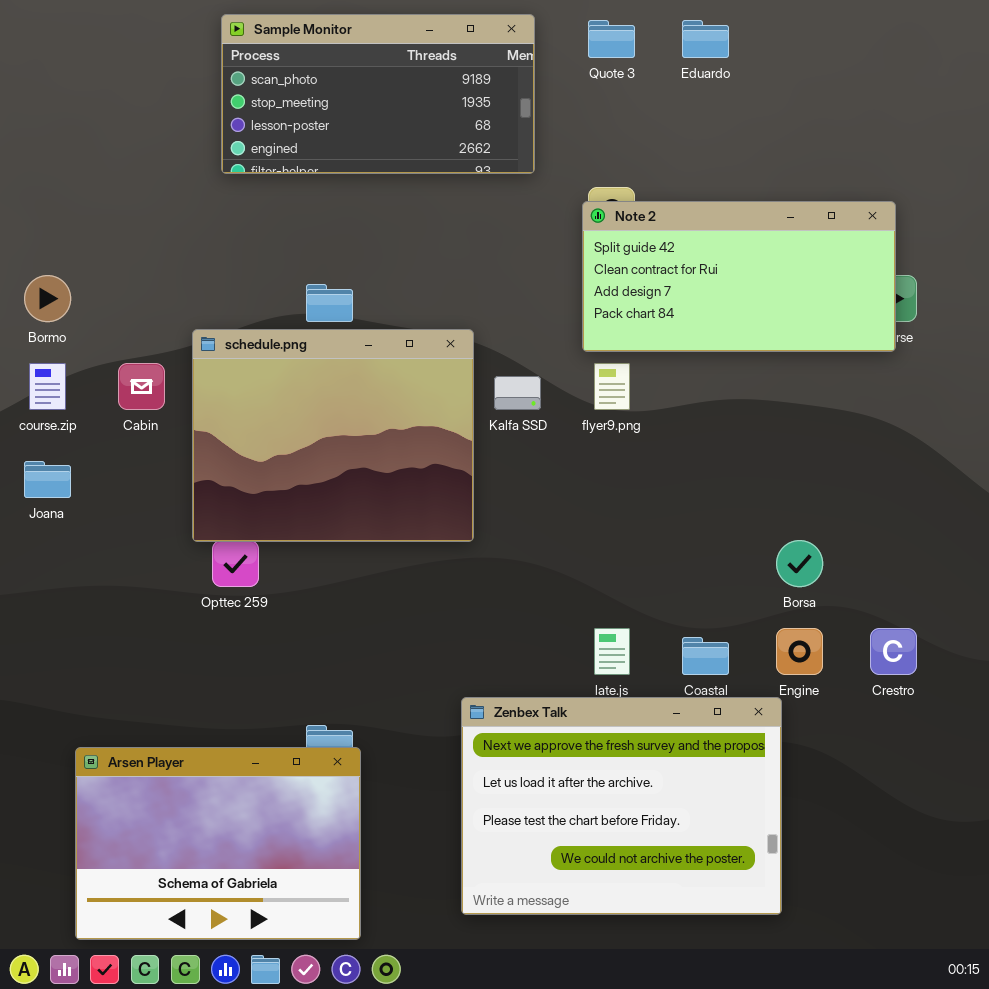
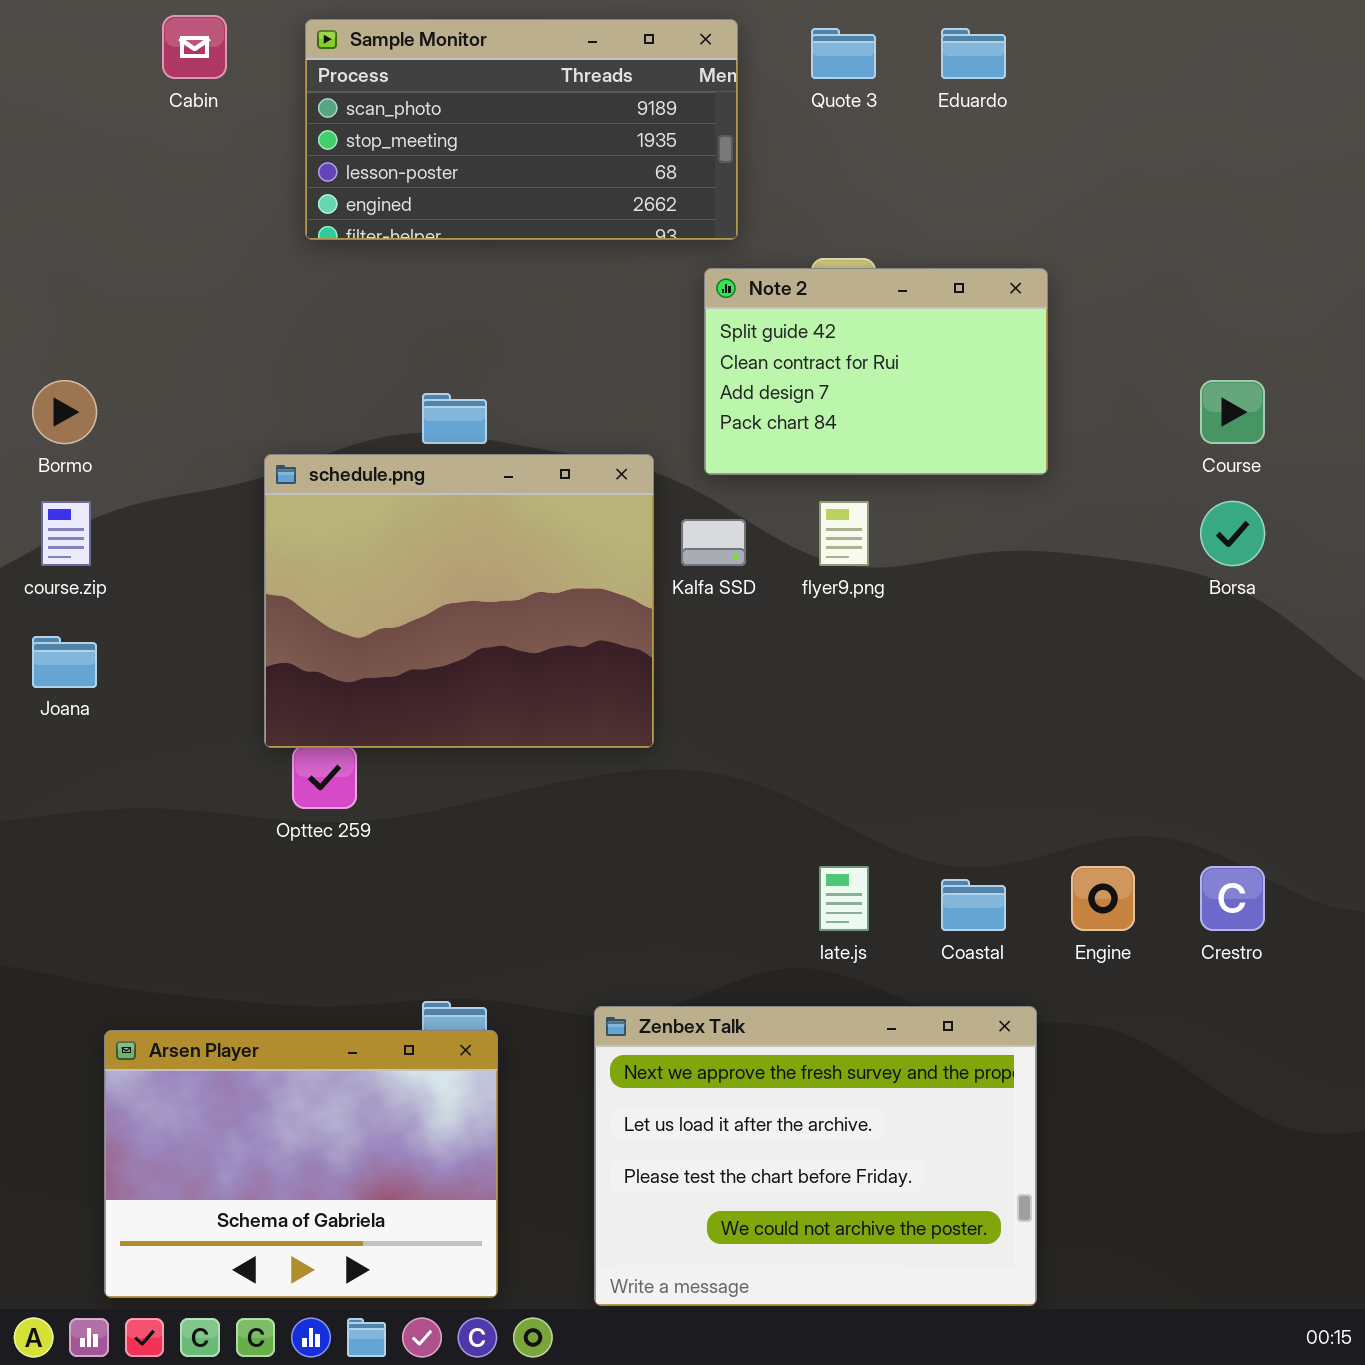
Note 2: [582,201,896,352] -> [704,268,1048,475], moved, resized
Cabin: [118,363,165,410] -> [162,15,227,79], moved
Borsa: [776,540,823,587] -> [1200,501,1265,566], moved
Zenbex Talk: [461,697,782,915] -> [594,1006,1037,1306], moved

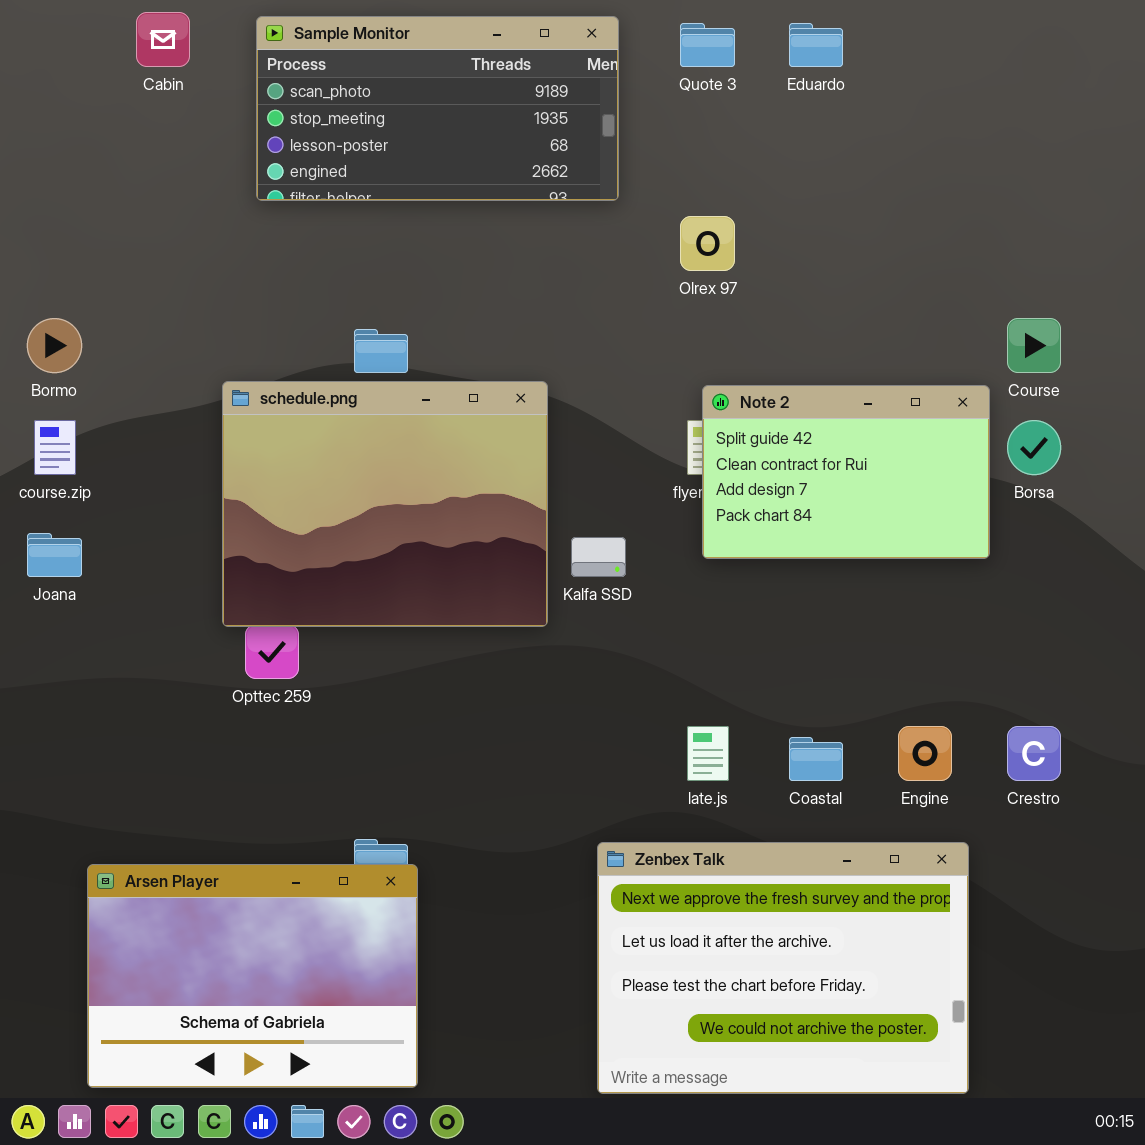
Note 2: [704,268,1048,475] -> [702,385,990,559], moved
Kalfa SSD: [681,519,746,566] -> [571,537,626,577], moved
Zenbex Talk: [594,1006,1037,1306] -> [597,842,969,1094], moved

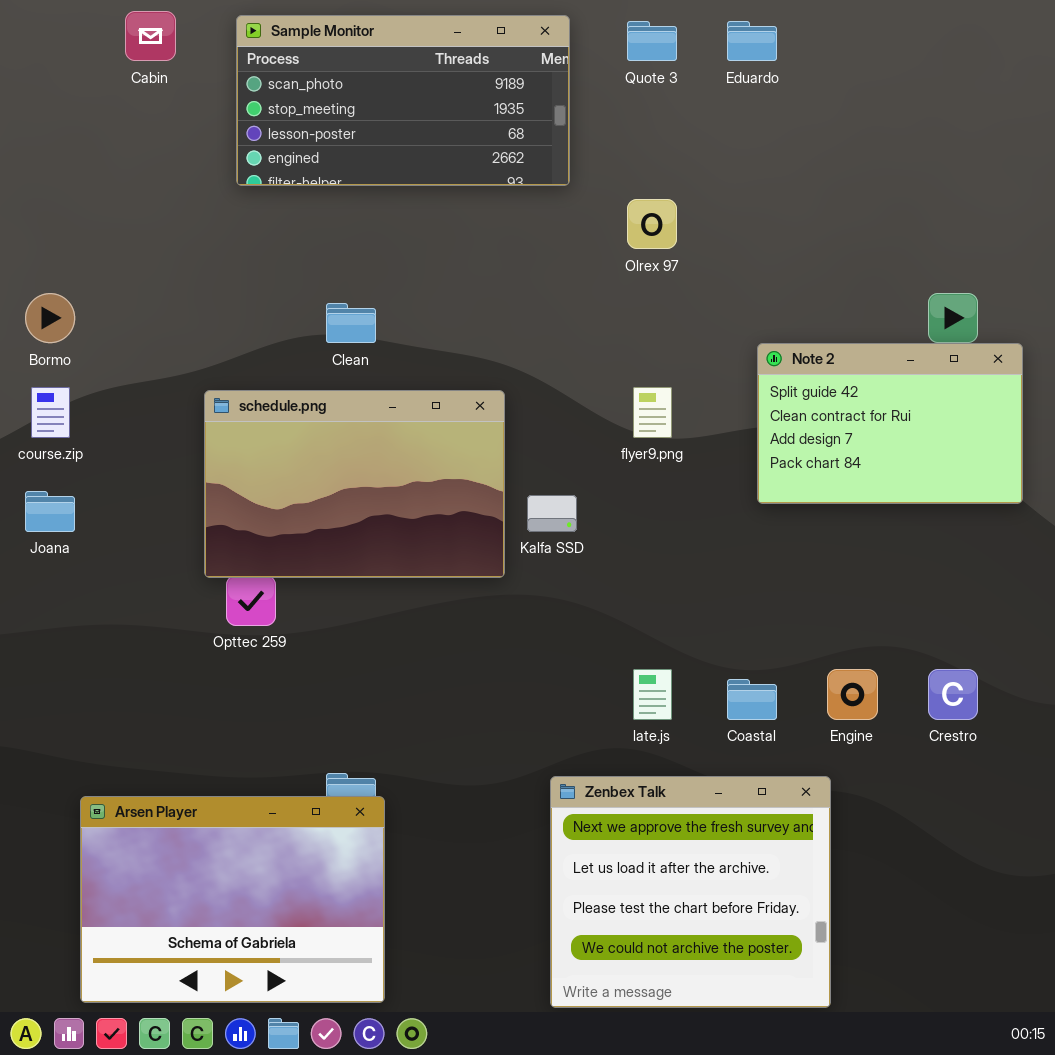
schedule.png: [222,381,548,627] -> [204,390,505,578], resized
Note 2: [702,385,990,559] -> [757,343,1023,504], moved
Zenbex Talk: [597,842,969,1094] -> [550,776,831,1008], resized

